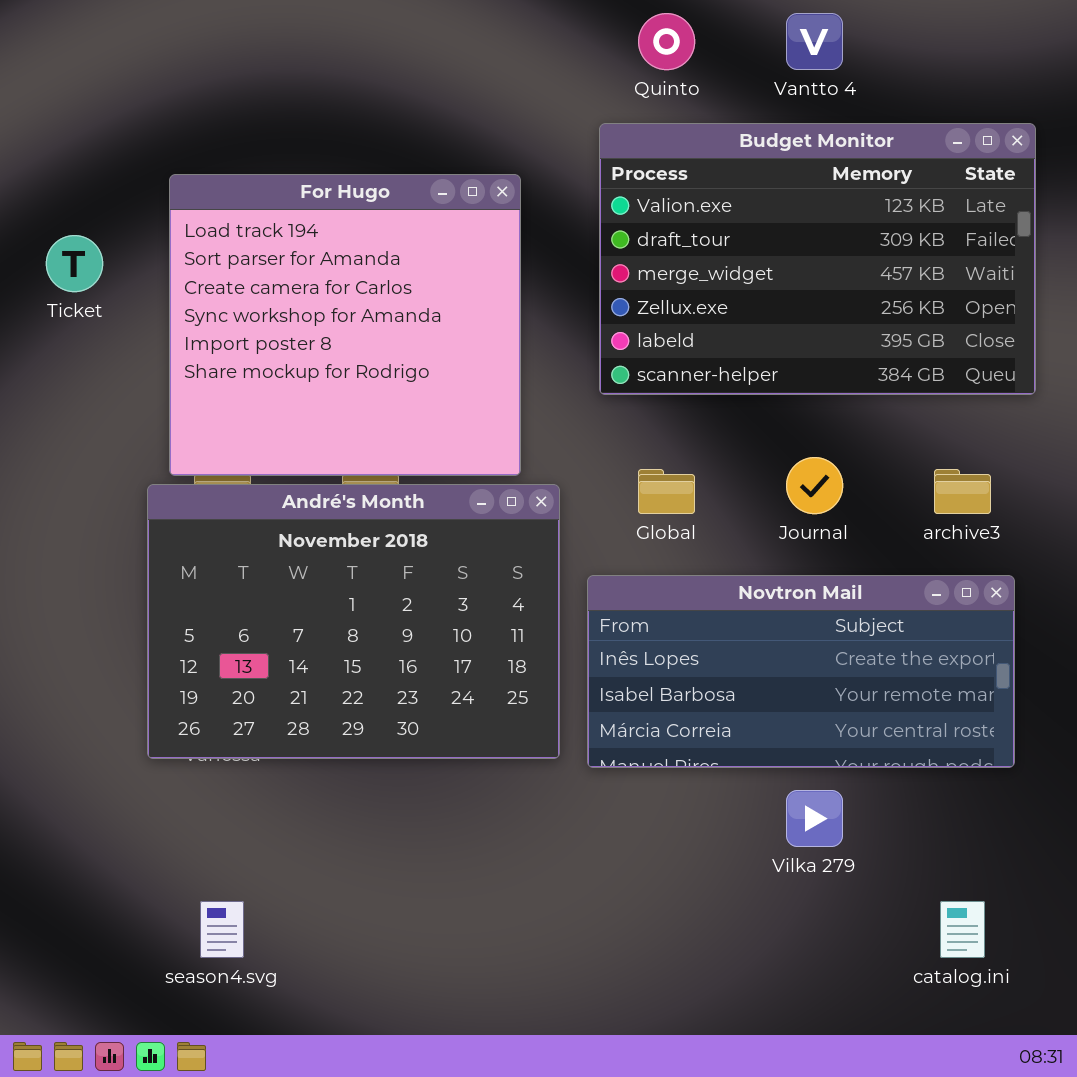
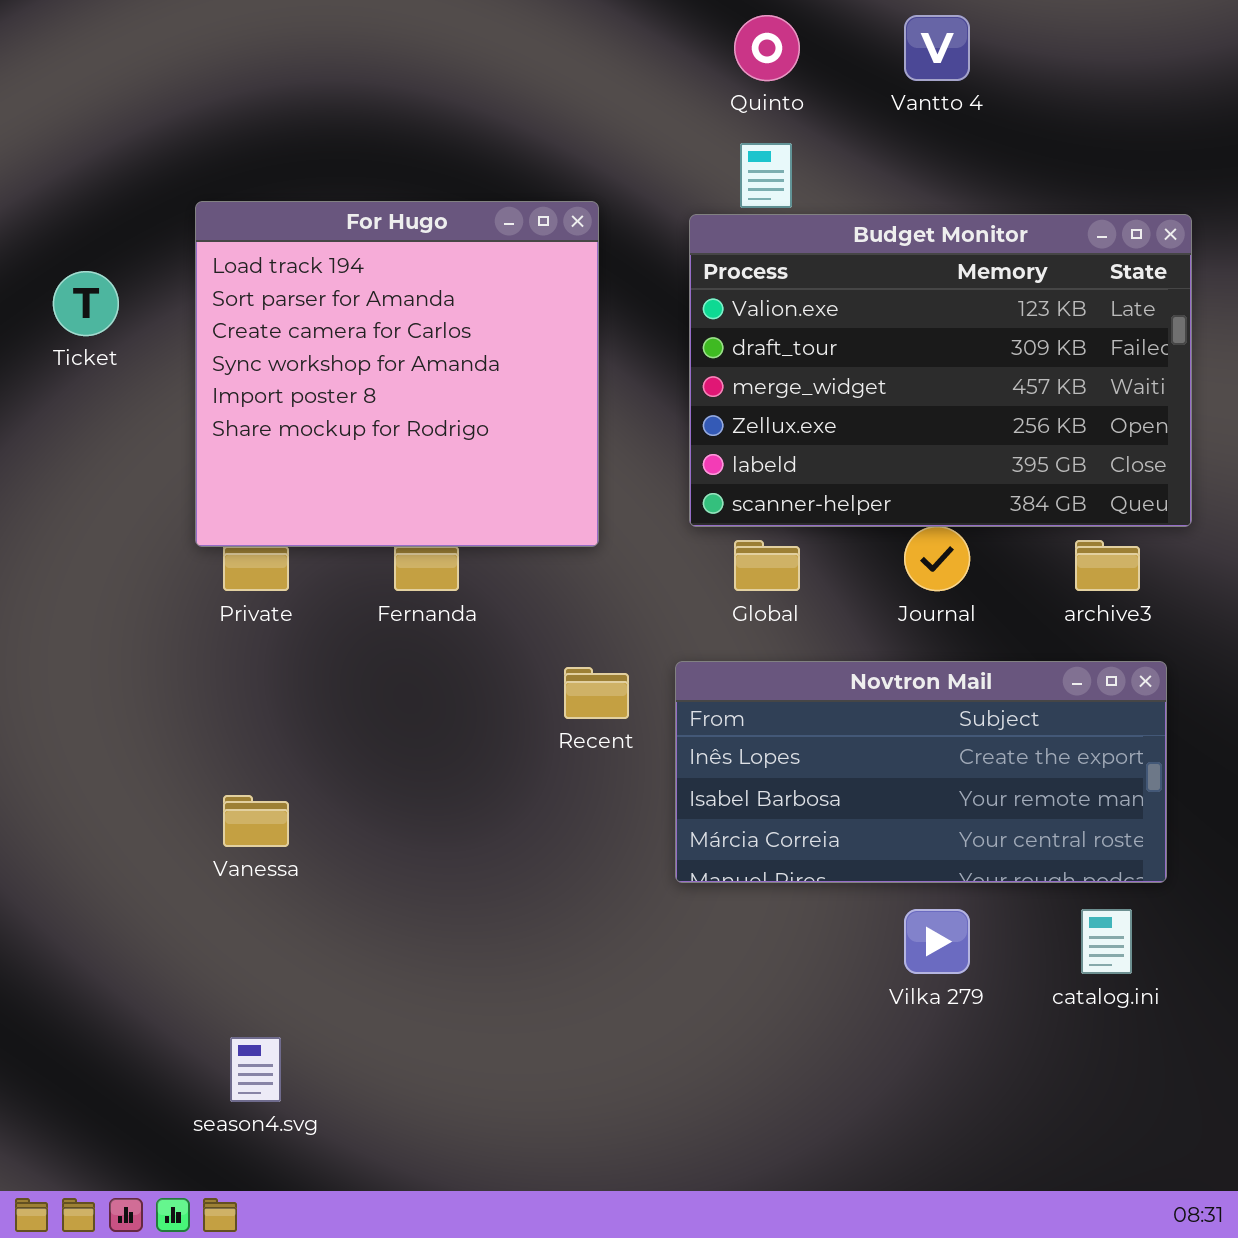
Budget Monitor: [599,123,1036,395] -> [689,214,1192,527], moved
André's Month: [147,484,560,759] -> none, closed
catalog.ini: [940,901,985,958] -> [1081,909,1132,974], moved

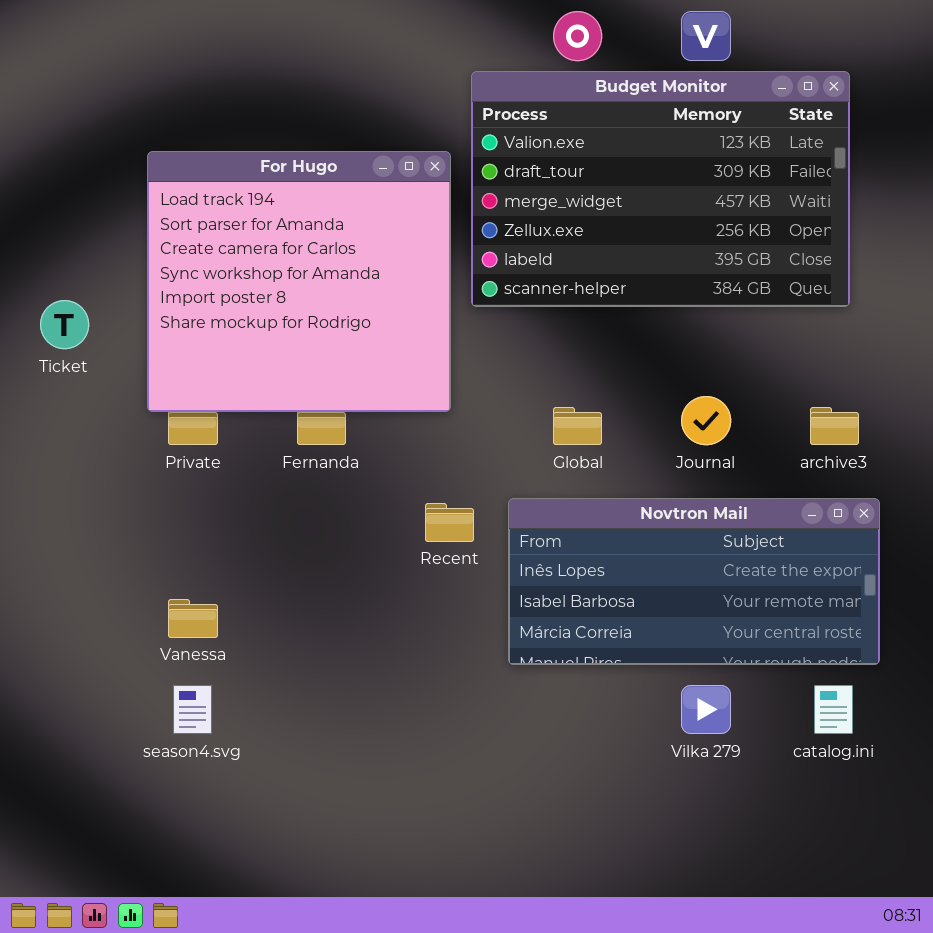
Budget Monitor: [689,214,1192,527] -> [471,71,850,307], moved
Ticket: [53,271,119,336] -> [40,300,89,349], moved
season4.svg: [230,1037,281,1102] -> [173,685,212,734], moved

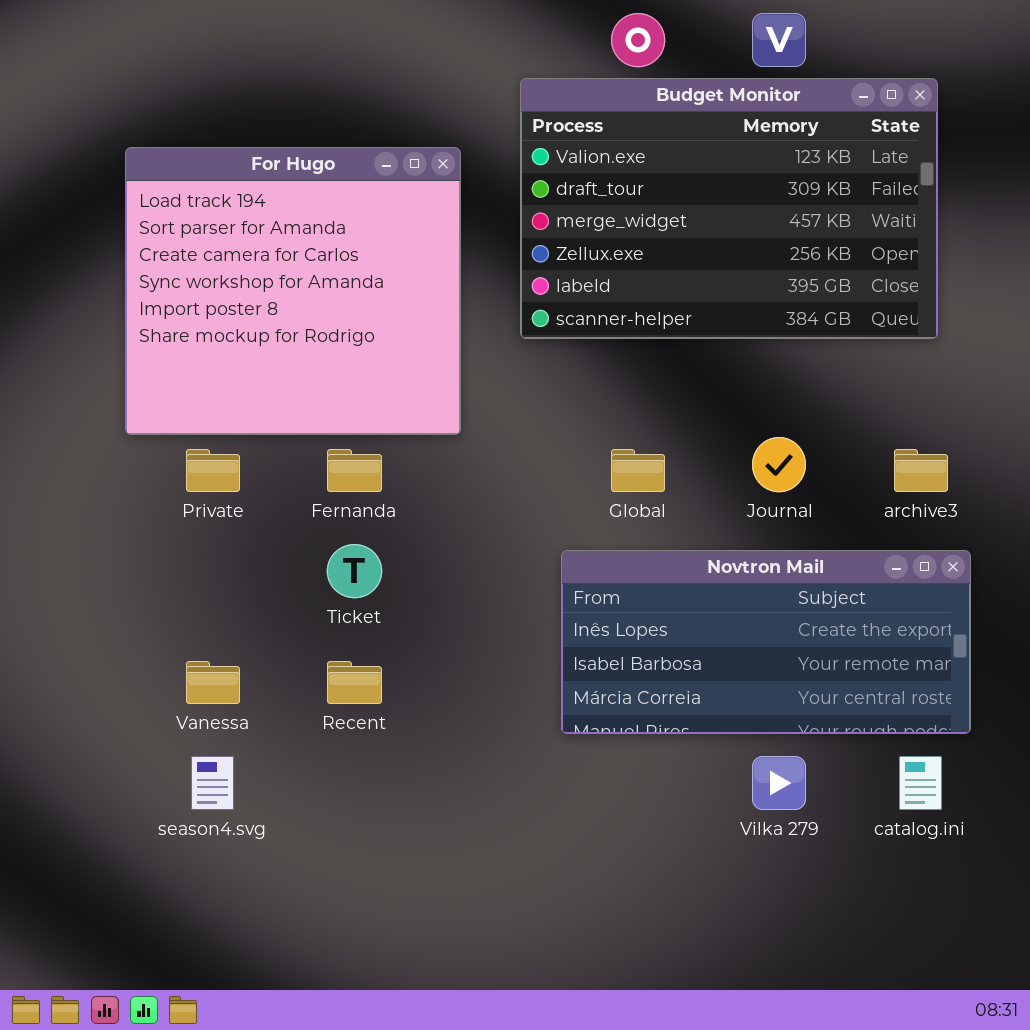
For Hugo: [147,151,451,412] -> [125,147,461,435], moved
Ticket: [40,300,89,349] -> [327,544,382,598], moved
Recent: [425,503,474,542] -> [327,661,382,704], moved

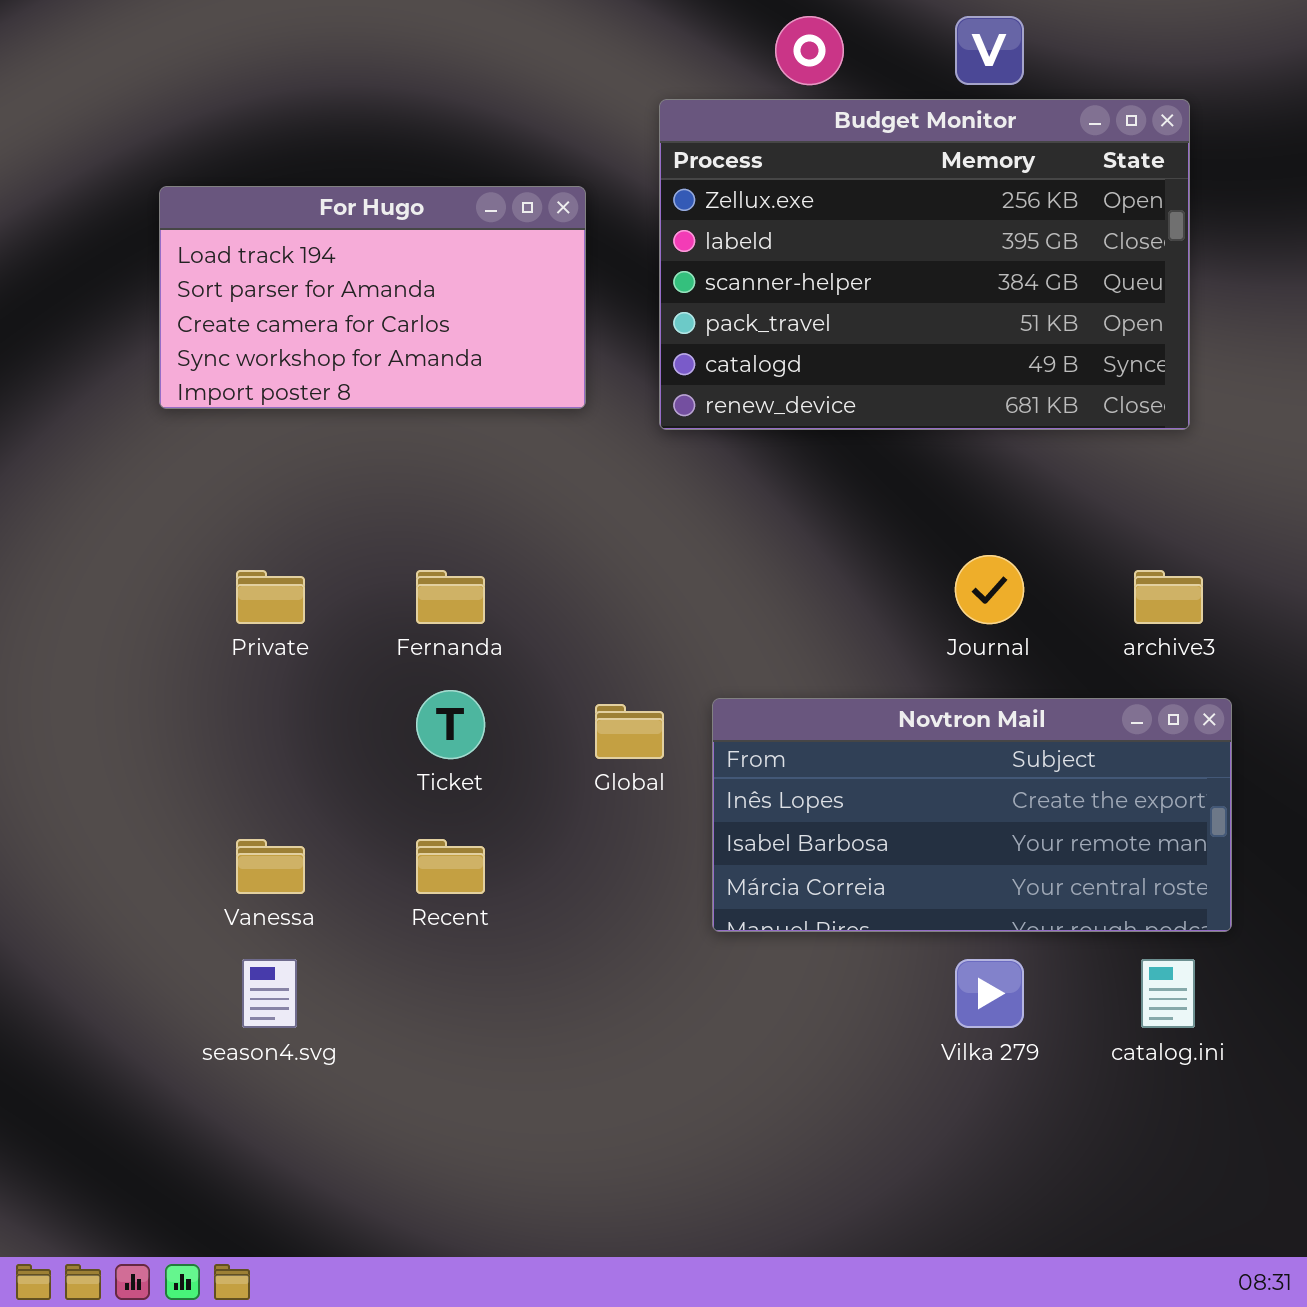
Budget Monitor: [520,78,938,339] -> [659,99,1190,430], scrolled down 3 rows
For Hugo: [125,147,461,435] -> [159,186,586,409], resized
Global: [611,449,665,492] -> [595,704,664,759], moved

